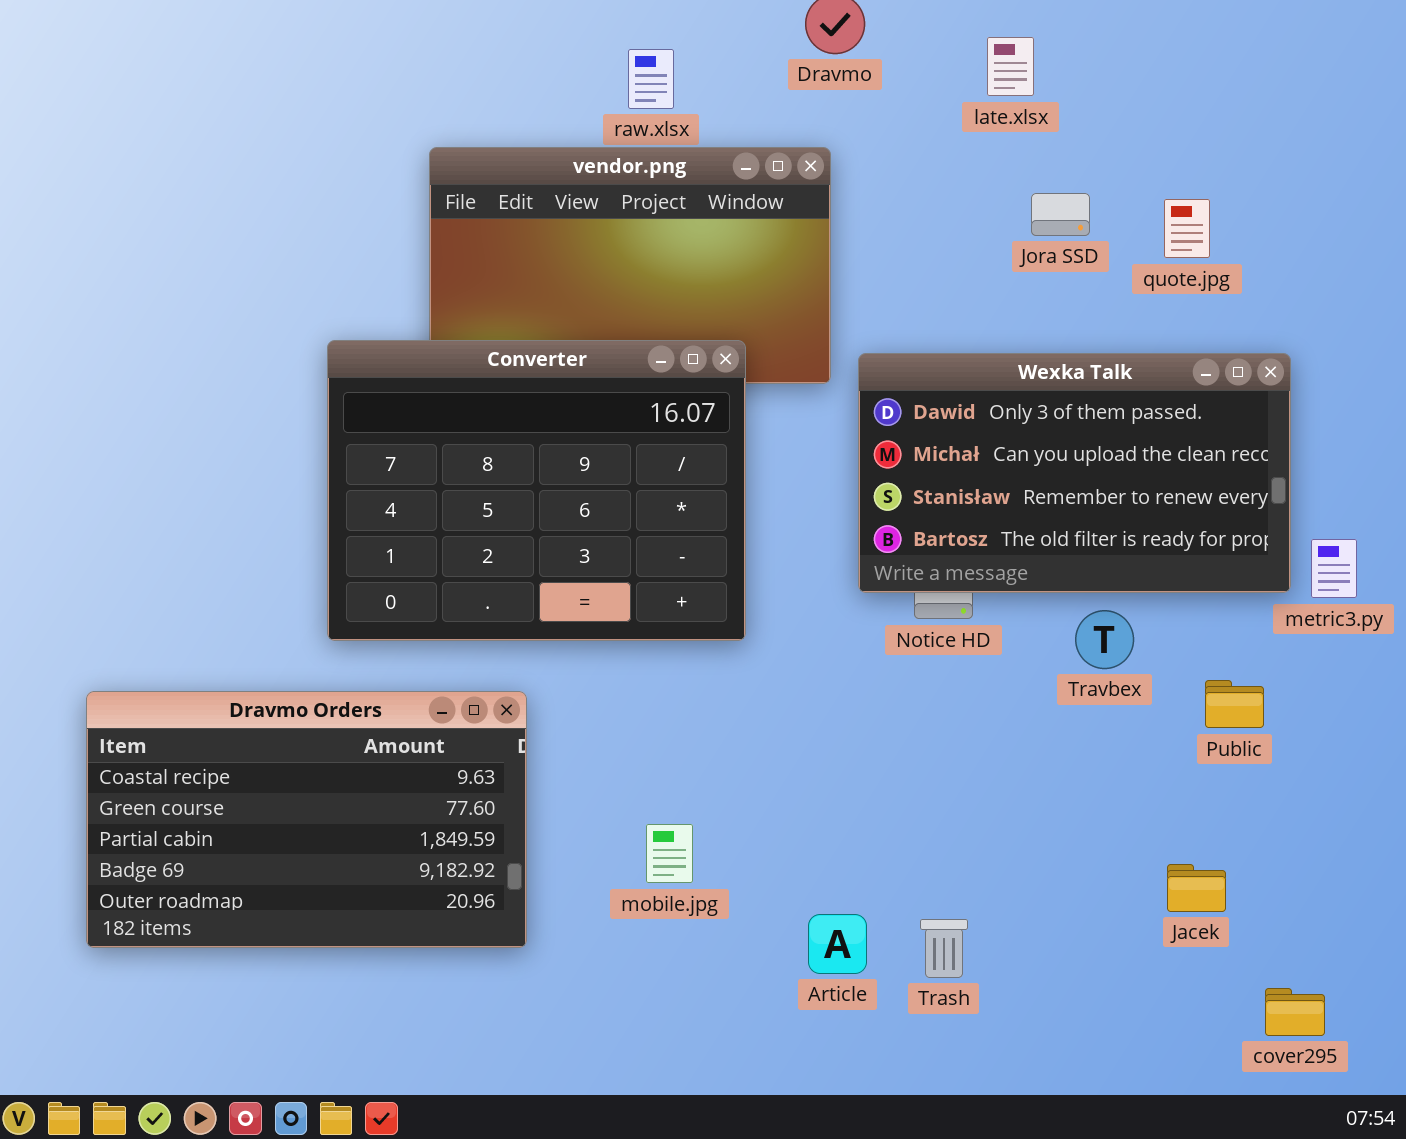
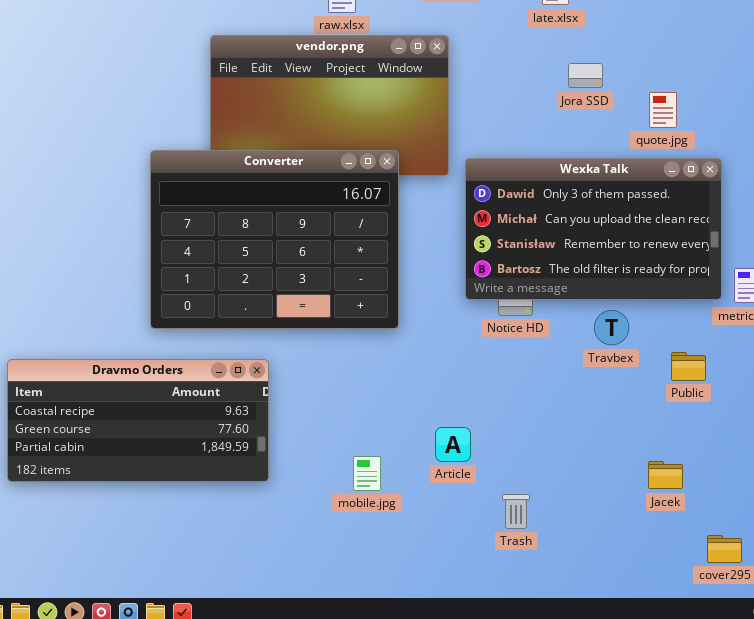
quote.jpg: [1164,199,1210,258] -> [649,92,677,128], moved
Dravmo Orders: [86,691,527,948] -> [7,359,269,482], resized
mobile.jpg: [646,824,693,883] -> [353,456,381,491], moved
Article: [808,914,867,974] -> [435,427,471,462], moved

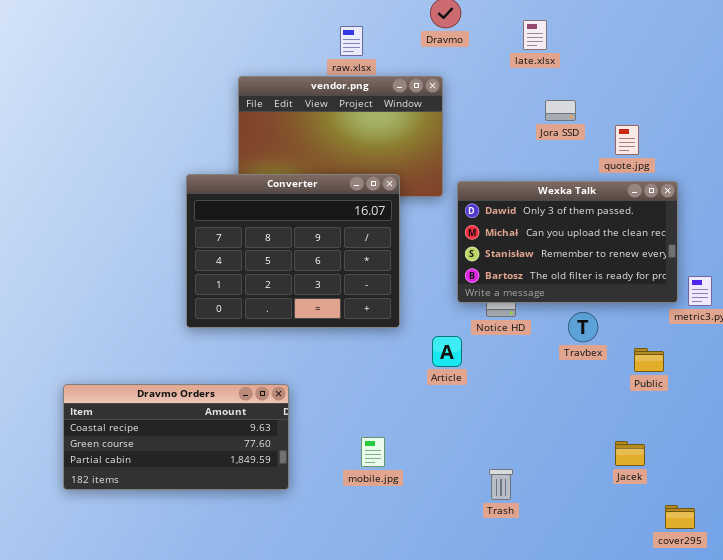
Dravmo Orders: [7,359,269,482] -> [63,384,289,490], moved
Article: [435,427,471,462] -> [432,336,462,367], moved

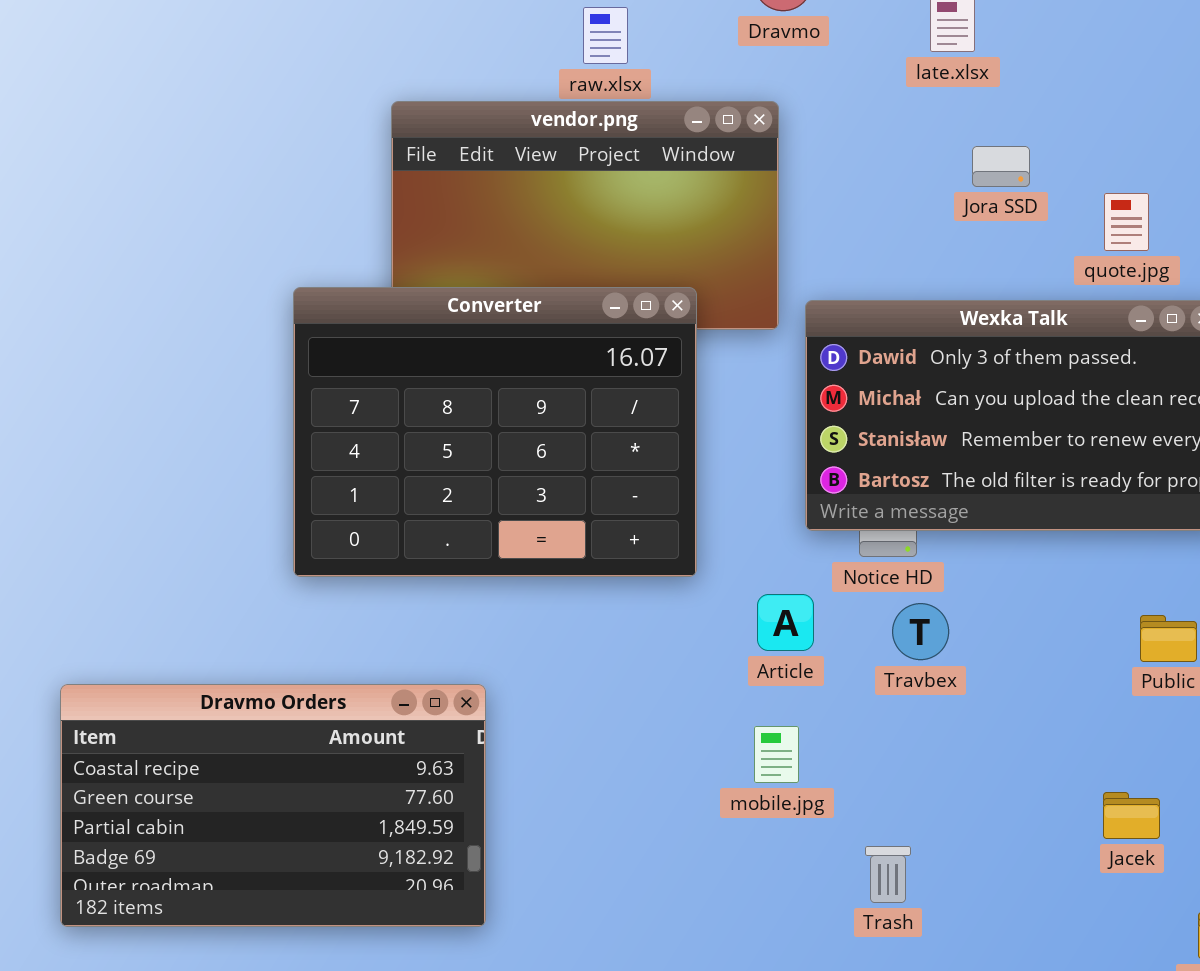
Travbex: [568,312,598,342] -> [892,603,949,660], moved
Dravmo Orders: [63,384,289,490] -> [60,684,486,927], resized
mobile.jpg: [361,437,385,467] -> [754,726,799,783], moved

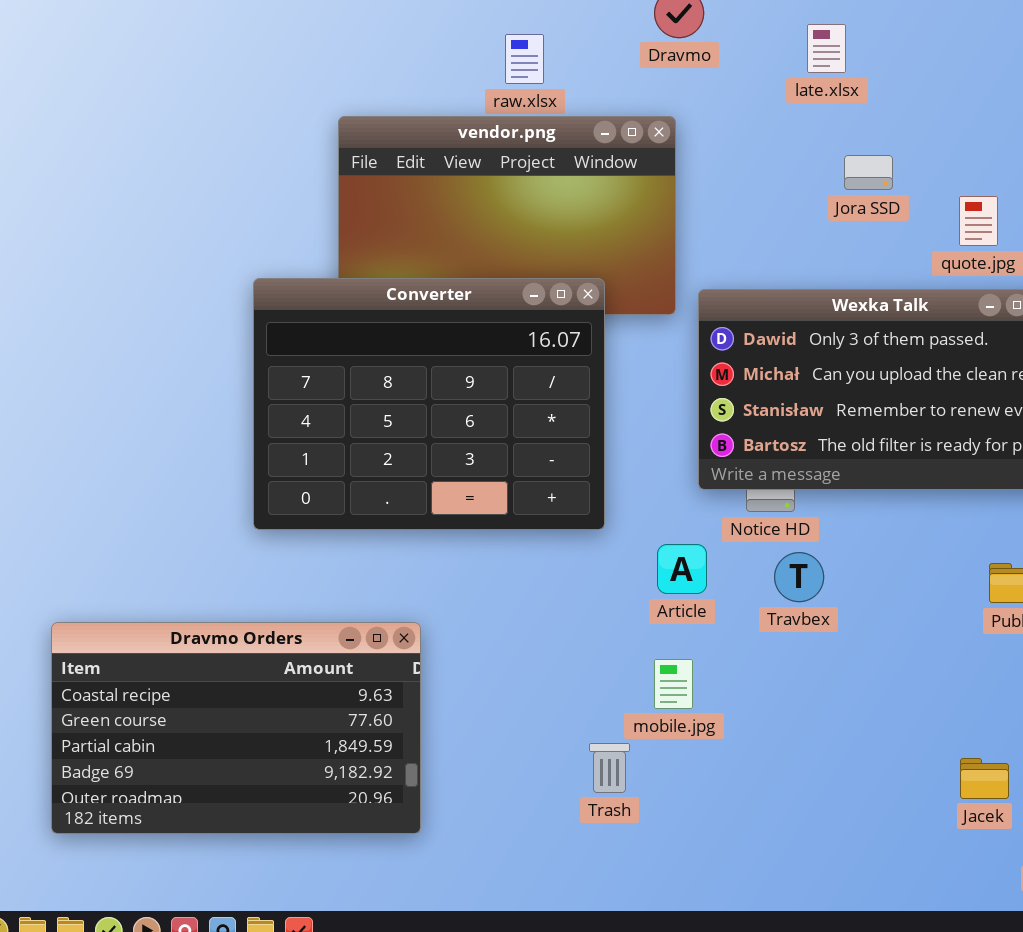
Jacek: [1103,792,1160,839] -> [960,758,1009,799], moved
Trash: [865,846,911,903] -> [589,743,630,793], moved

